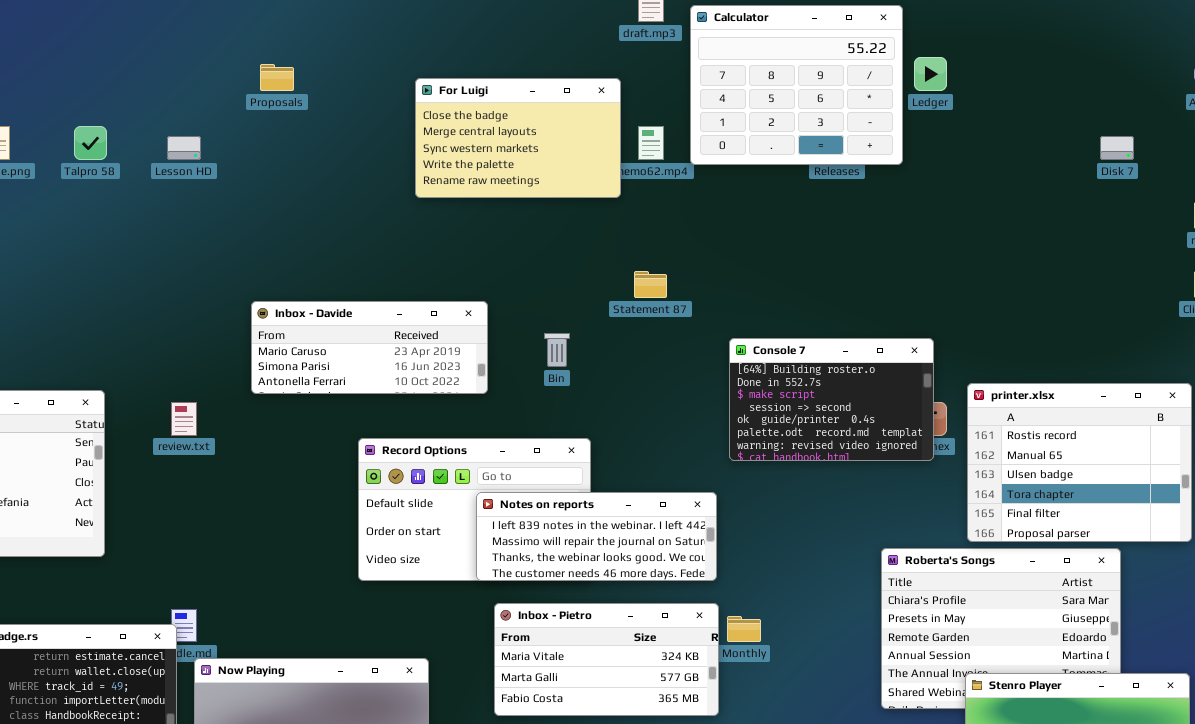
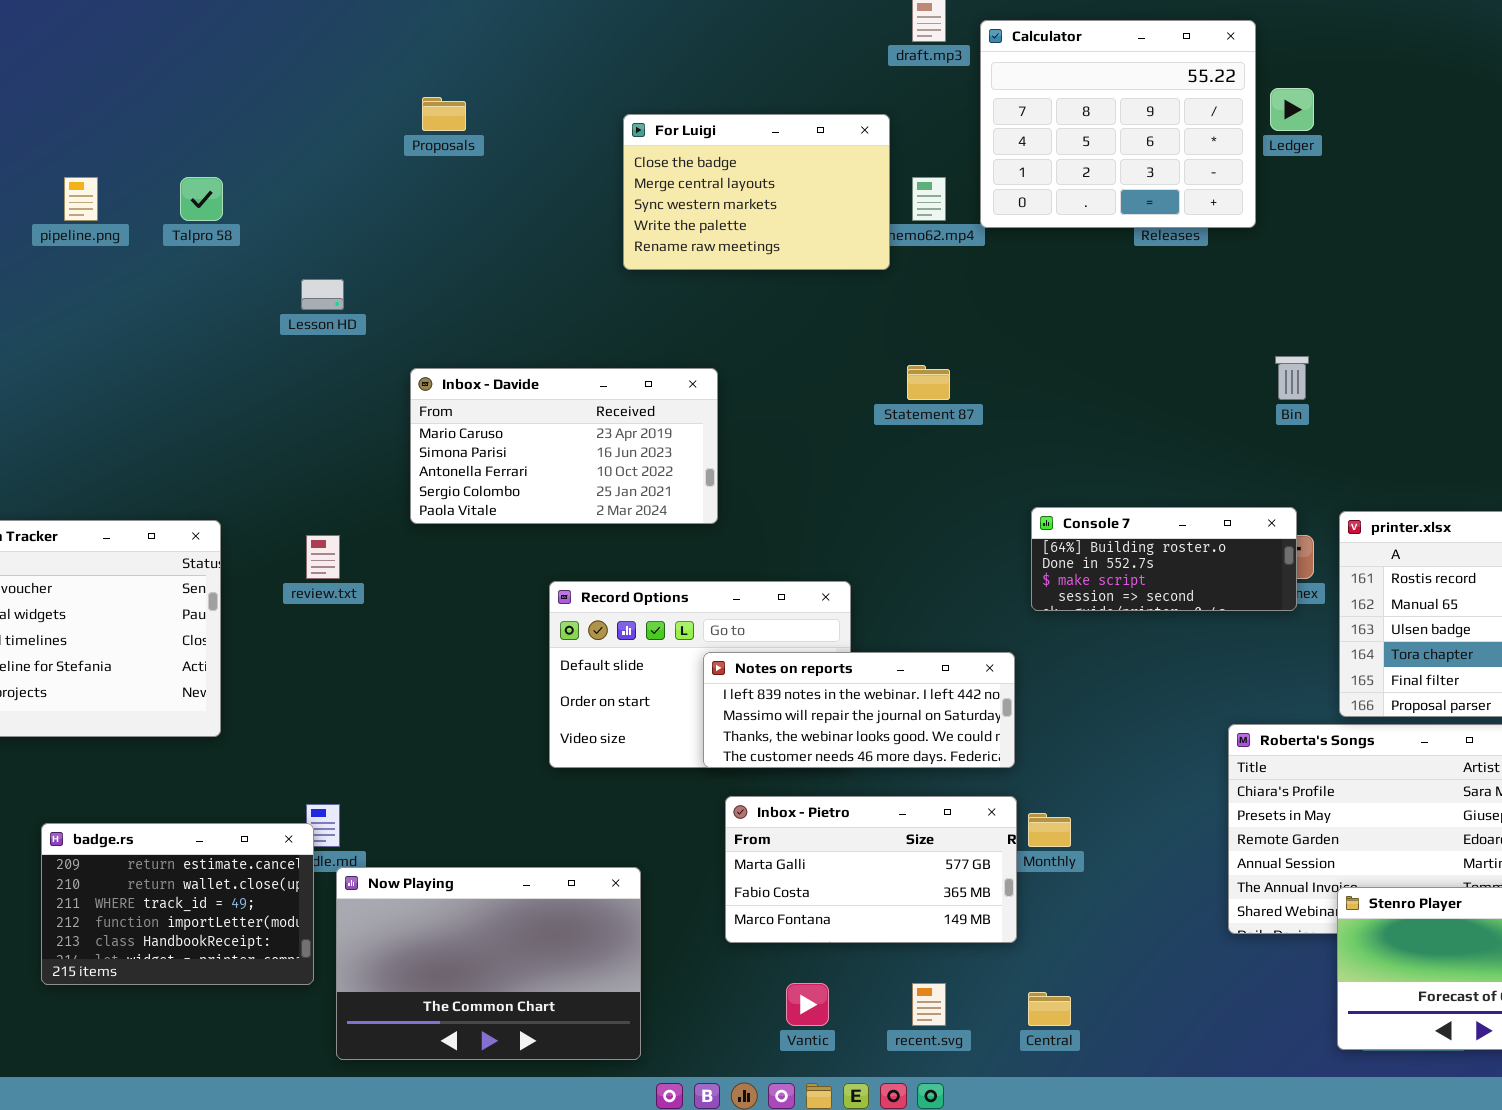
Lesson HD: [167,136,201,160] -> [301,279,344,310], moved
Inbox - Davide: [251,301,488,394] -> [410,368,718,524], resized
Bin: [544,333,570,367] -> [1275,356,1309,400], moved
Console 7: [729,338,934,461] -> [1031,507,1297,611], resized
Inbox - Pietro: [494,603,719,716] -> [725,796,1017,943], scrolled down 1 row

